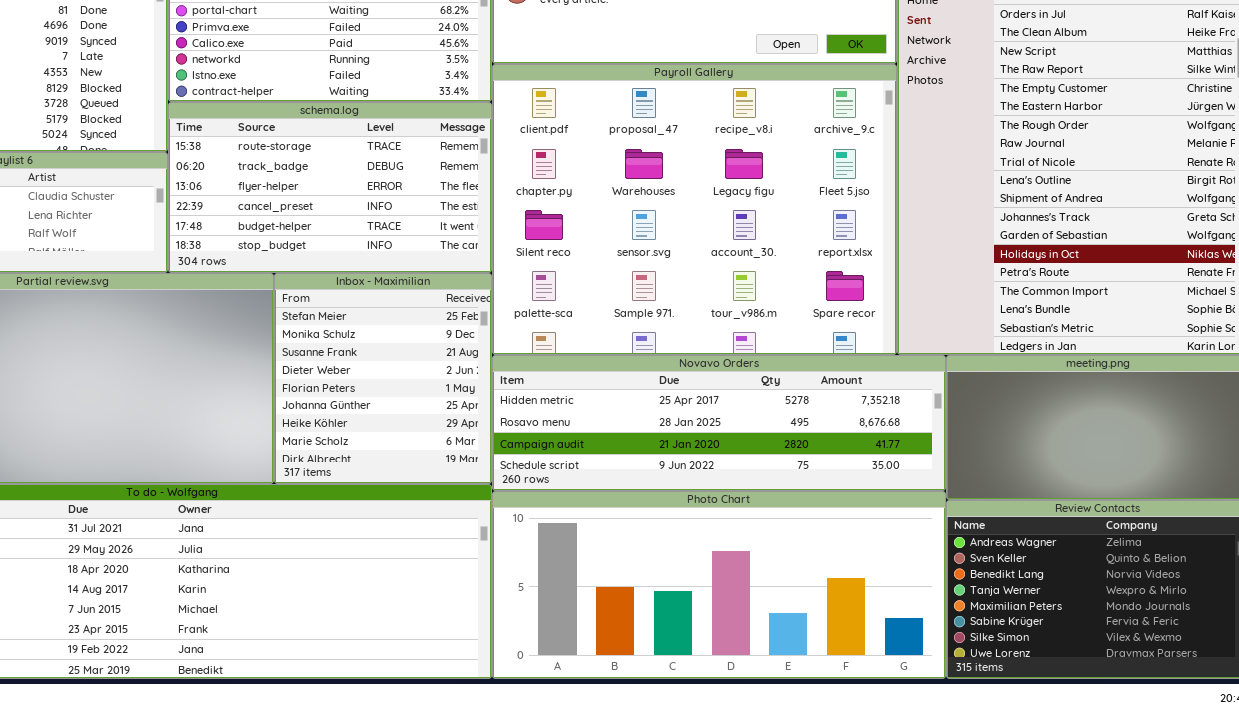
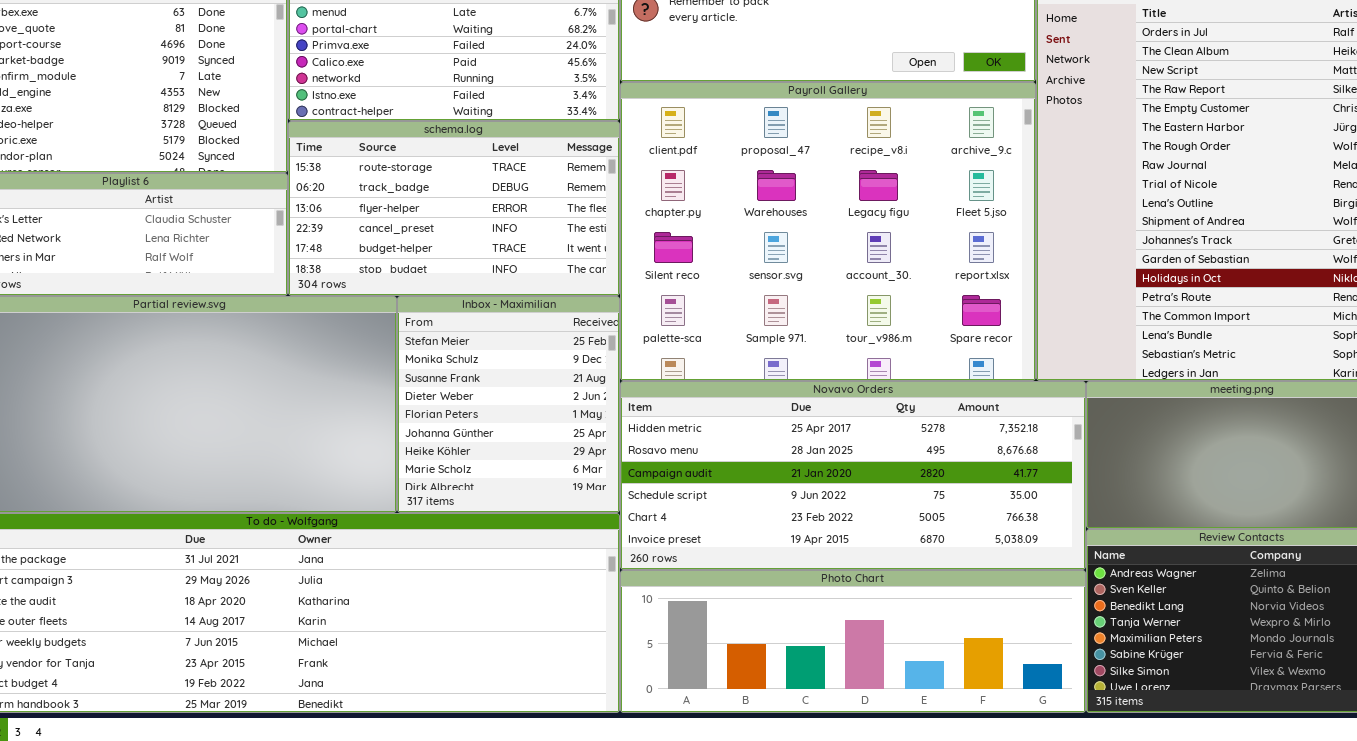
Novavo Orders: [492,355,946,491] -> [620,381,1086,570], resized
Photo Chart: [492,491,946,679] -> [620,570,1086,713], resized

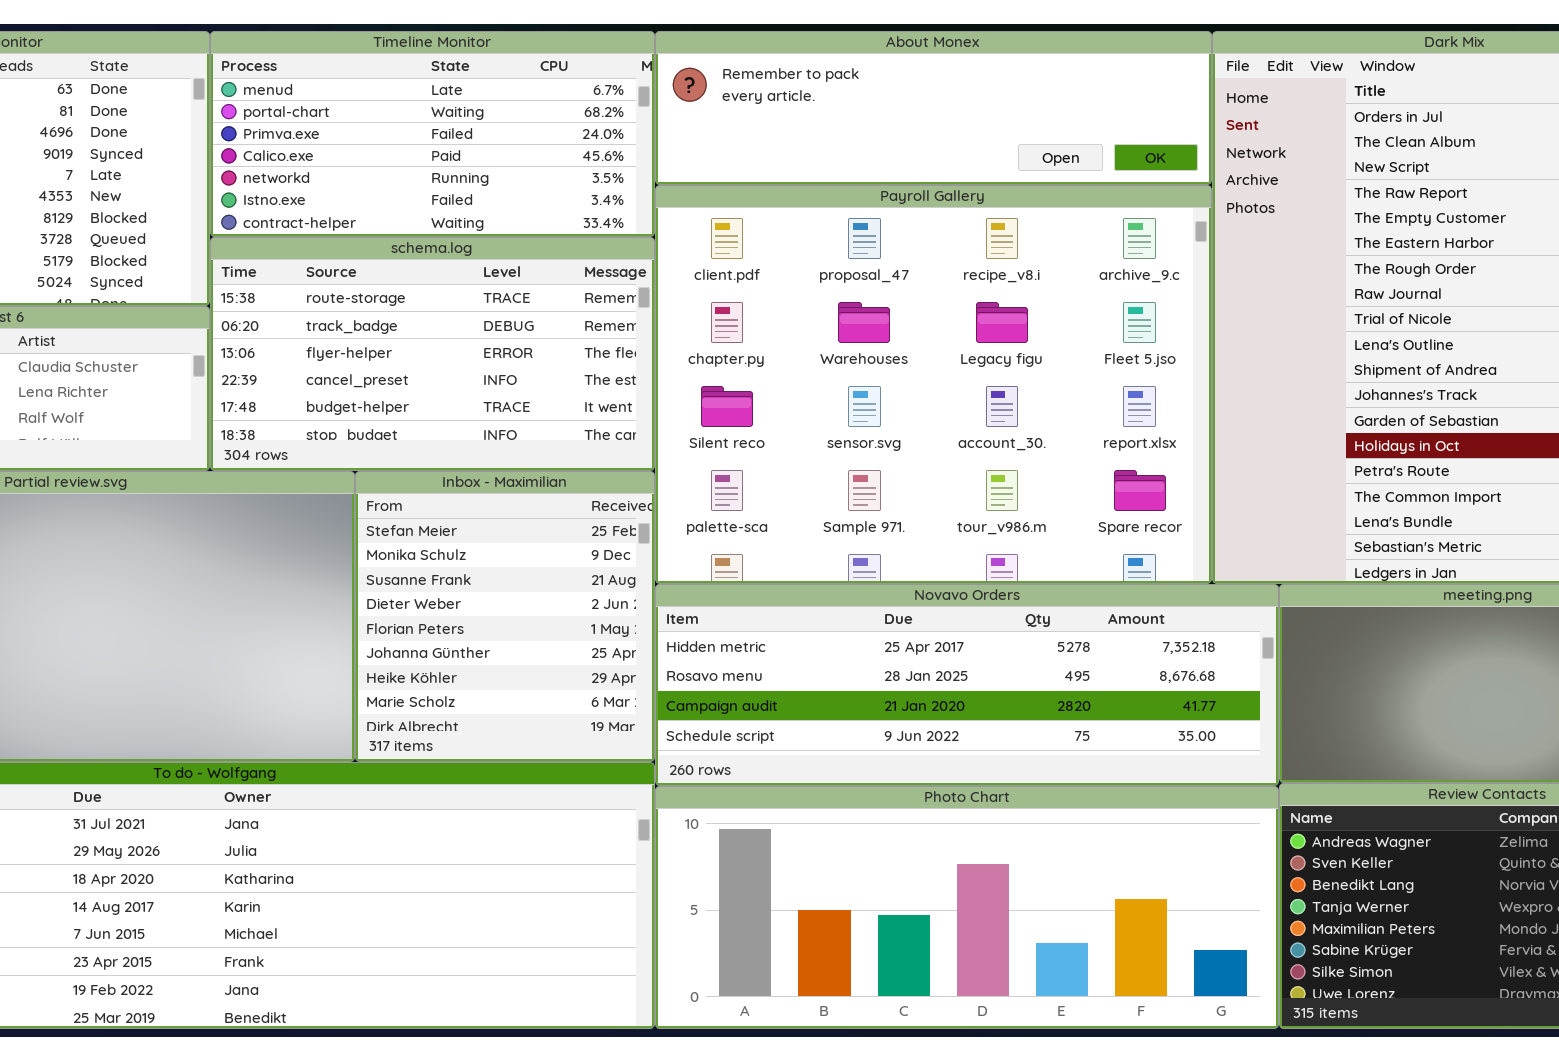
Novavo Orders: [620,381,1086,570] -> [655,584,1279,786], resized
Photo Chart: [620,570,1086,713] -> [655,786,1279,1029], resized

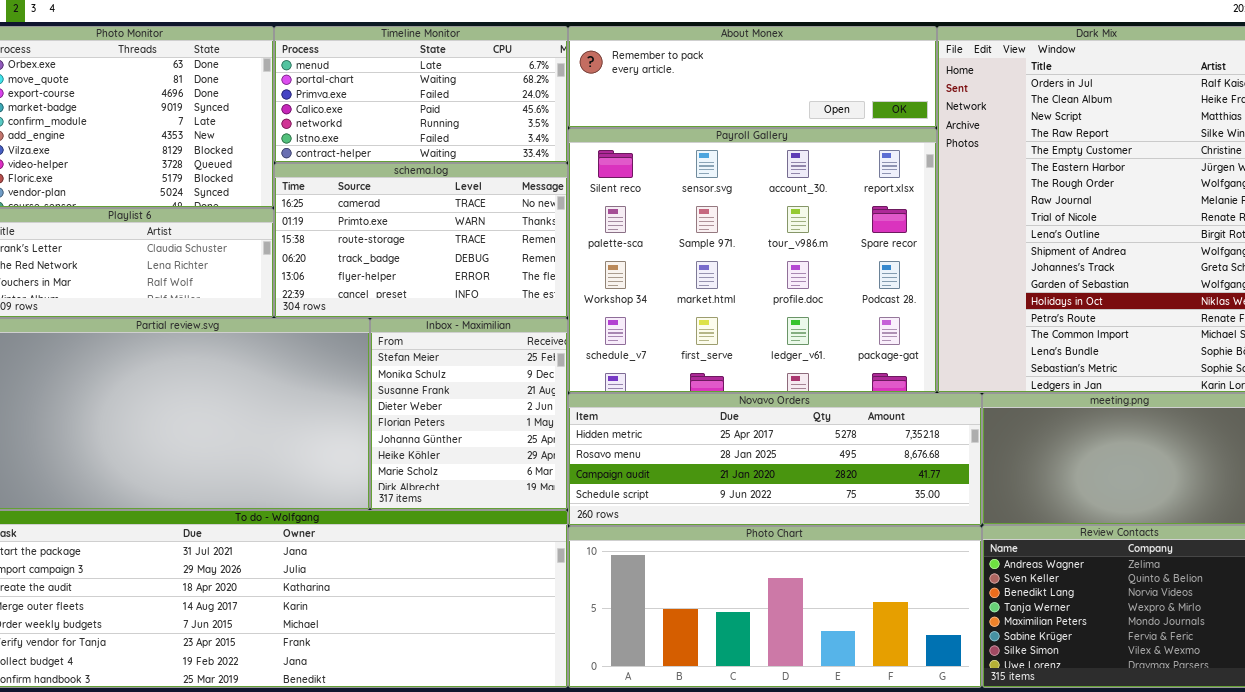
Payroll Gallery: [655,185,1212,584] -> [568,128,937,393], scrolled down 2 rows
schema.log: [210,237,655,471] -> [274,163,568,318], scrolled up 2 rows

